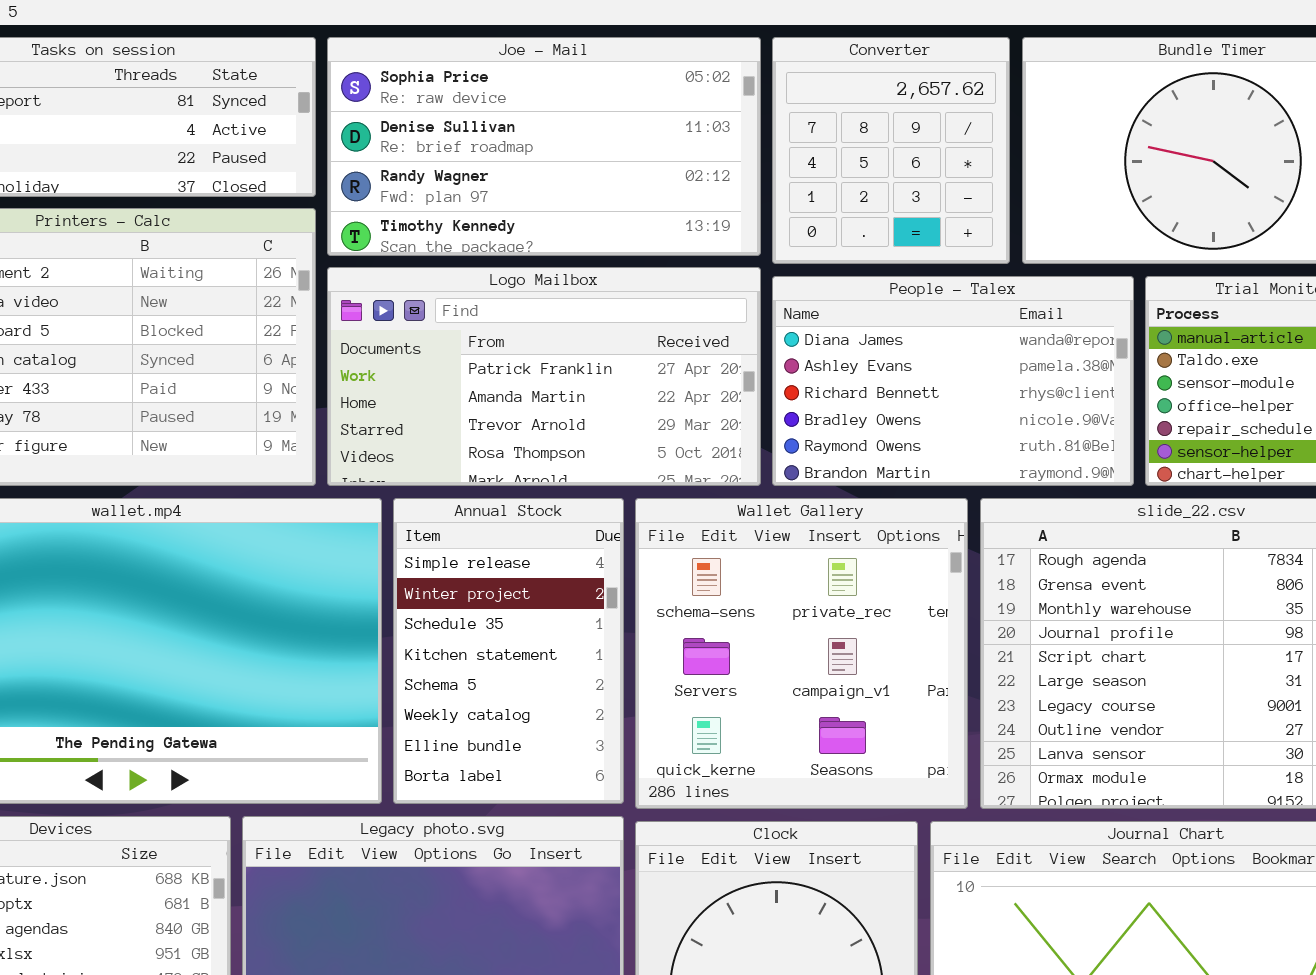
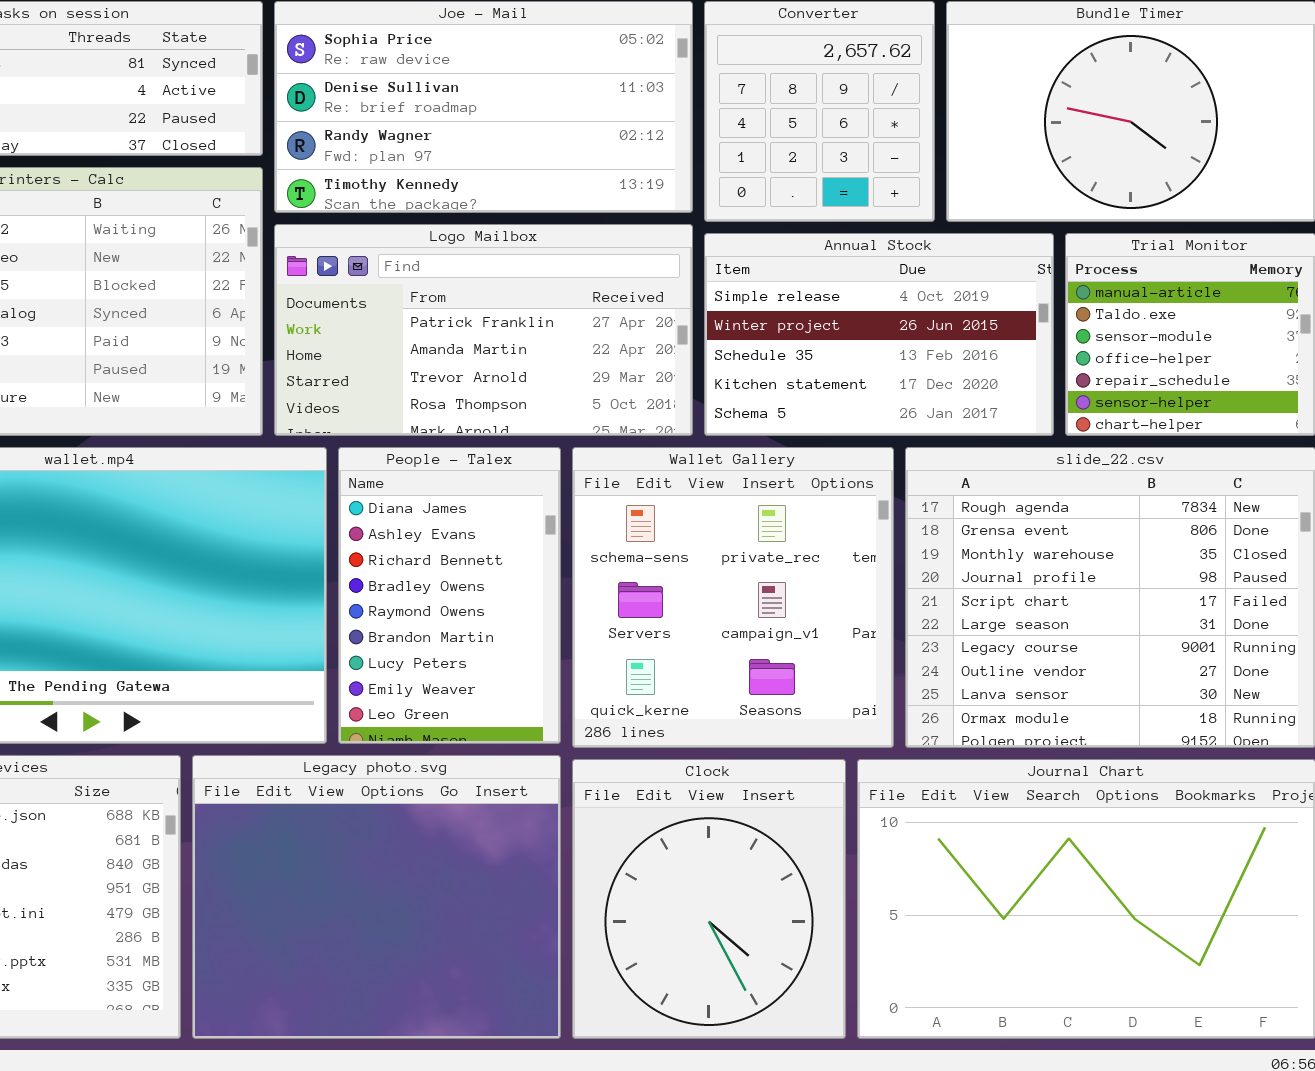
People - Talex: [772,276,1134,486] -> [338,447,561,744], moved, resized
Annual Stock: [393,498,624,804] -> [704,233,1054,436], moved, resized

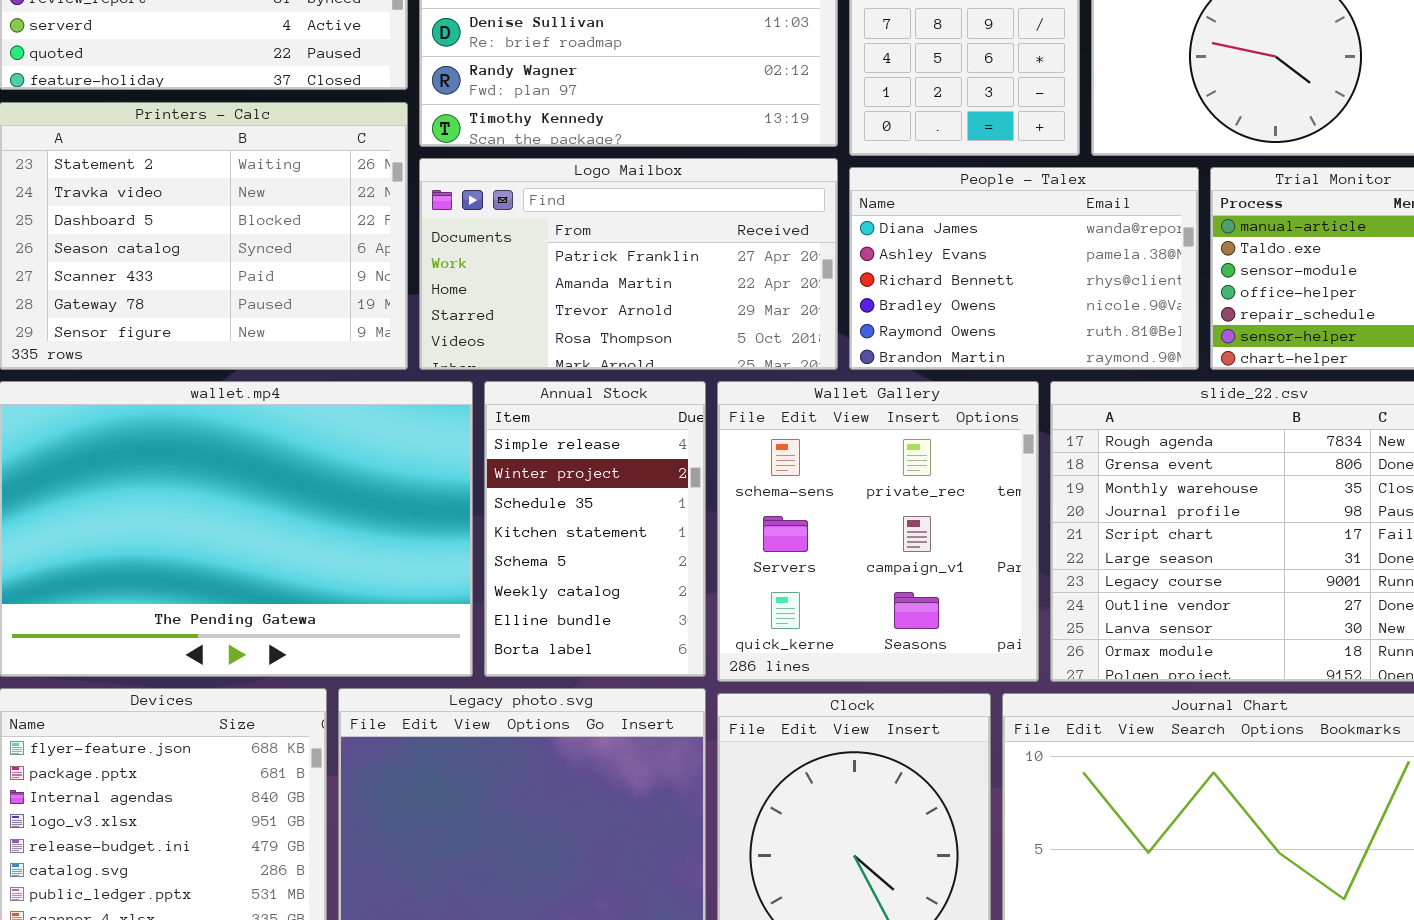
Annual Stock: [704,233,1054,436] -> [484,381,706,677], moved, resized
People - Talex: [338,447,561,744] -> [849,167,1199,370], moved, resized

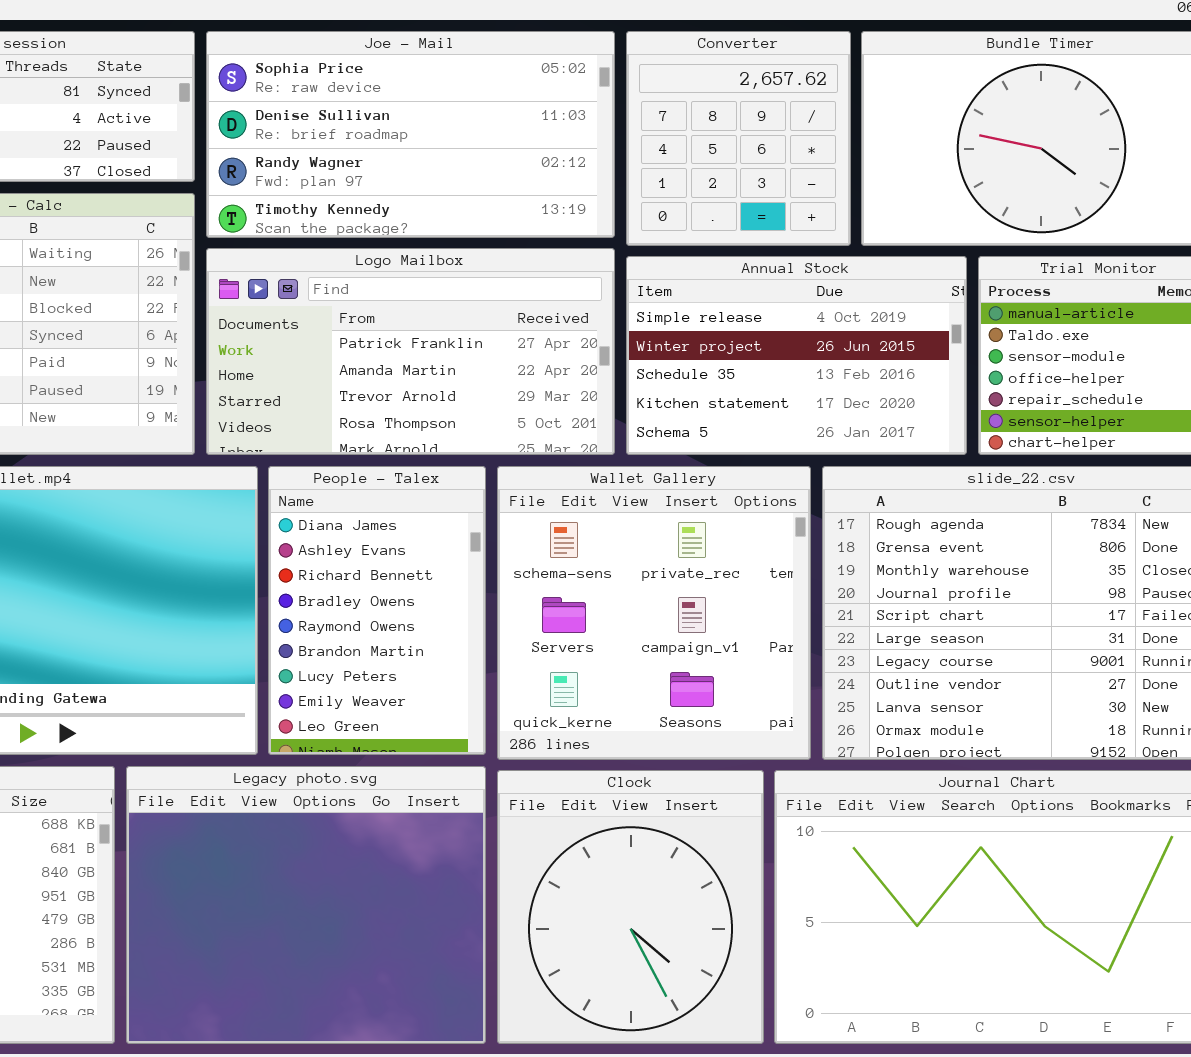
People - Talex: [849,167,1199,370] -> [268,466,486,755], moved, resized
Annual Stock: [484,381,706,677] -> [626,256,967,455], moved, resized

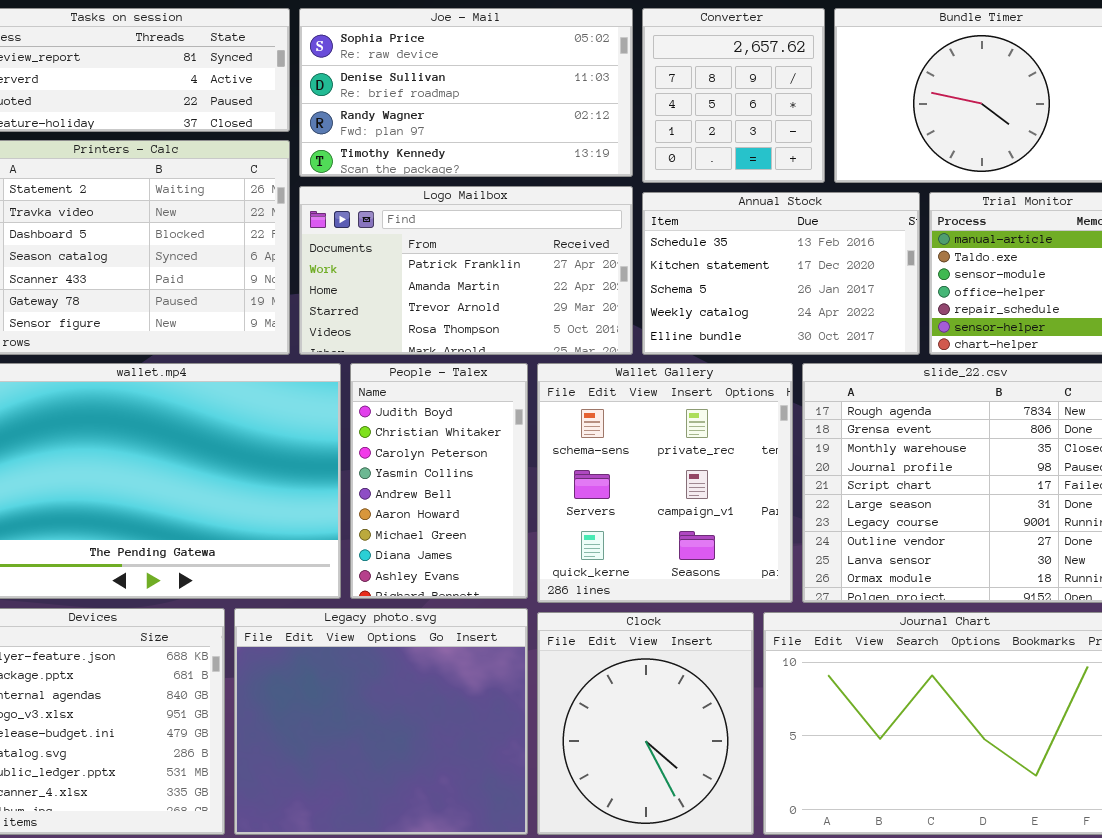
Annual Stock: [626,256,967,455] -> [642,192,920,355], scrolled down 2 rows
People - Talex: [268,466,486,755] -> [350,363,528,599], scrolled up 7 rows

